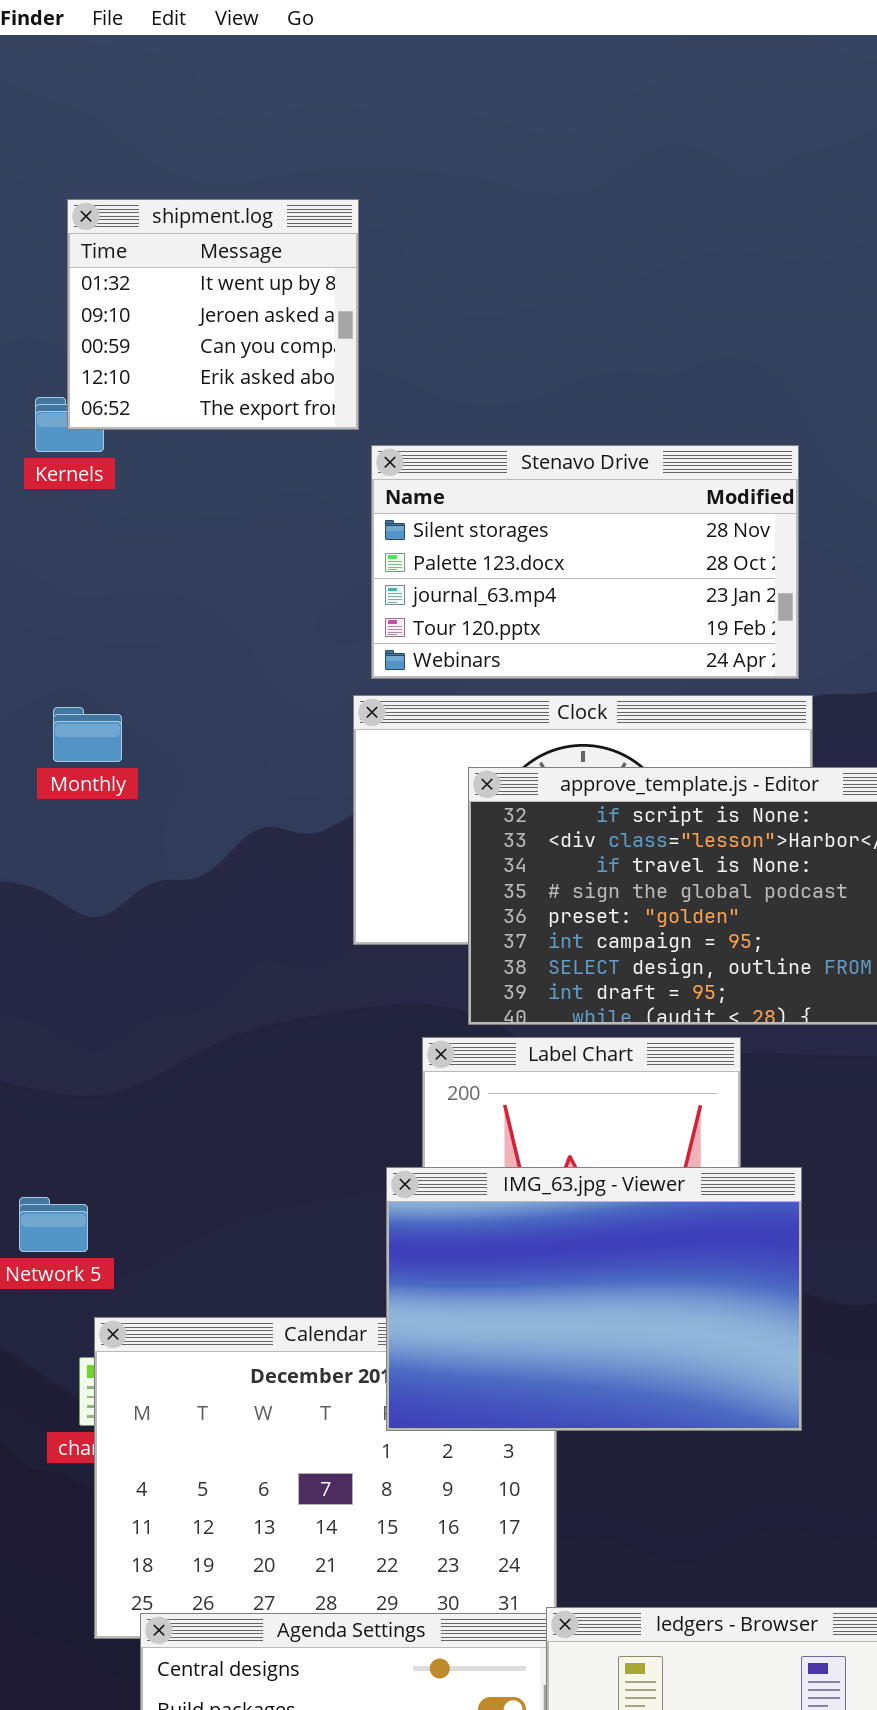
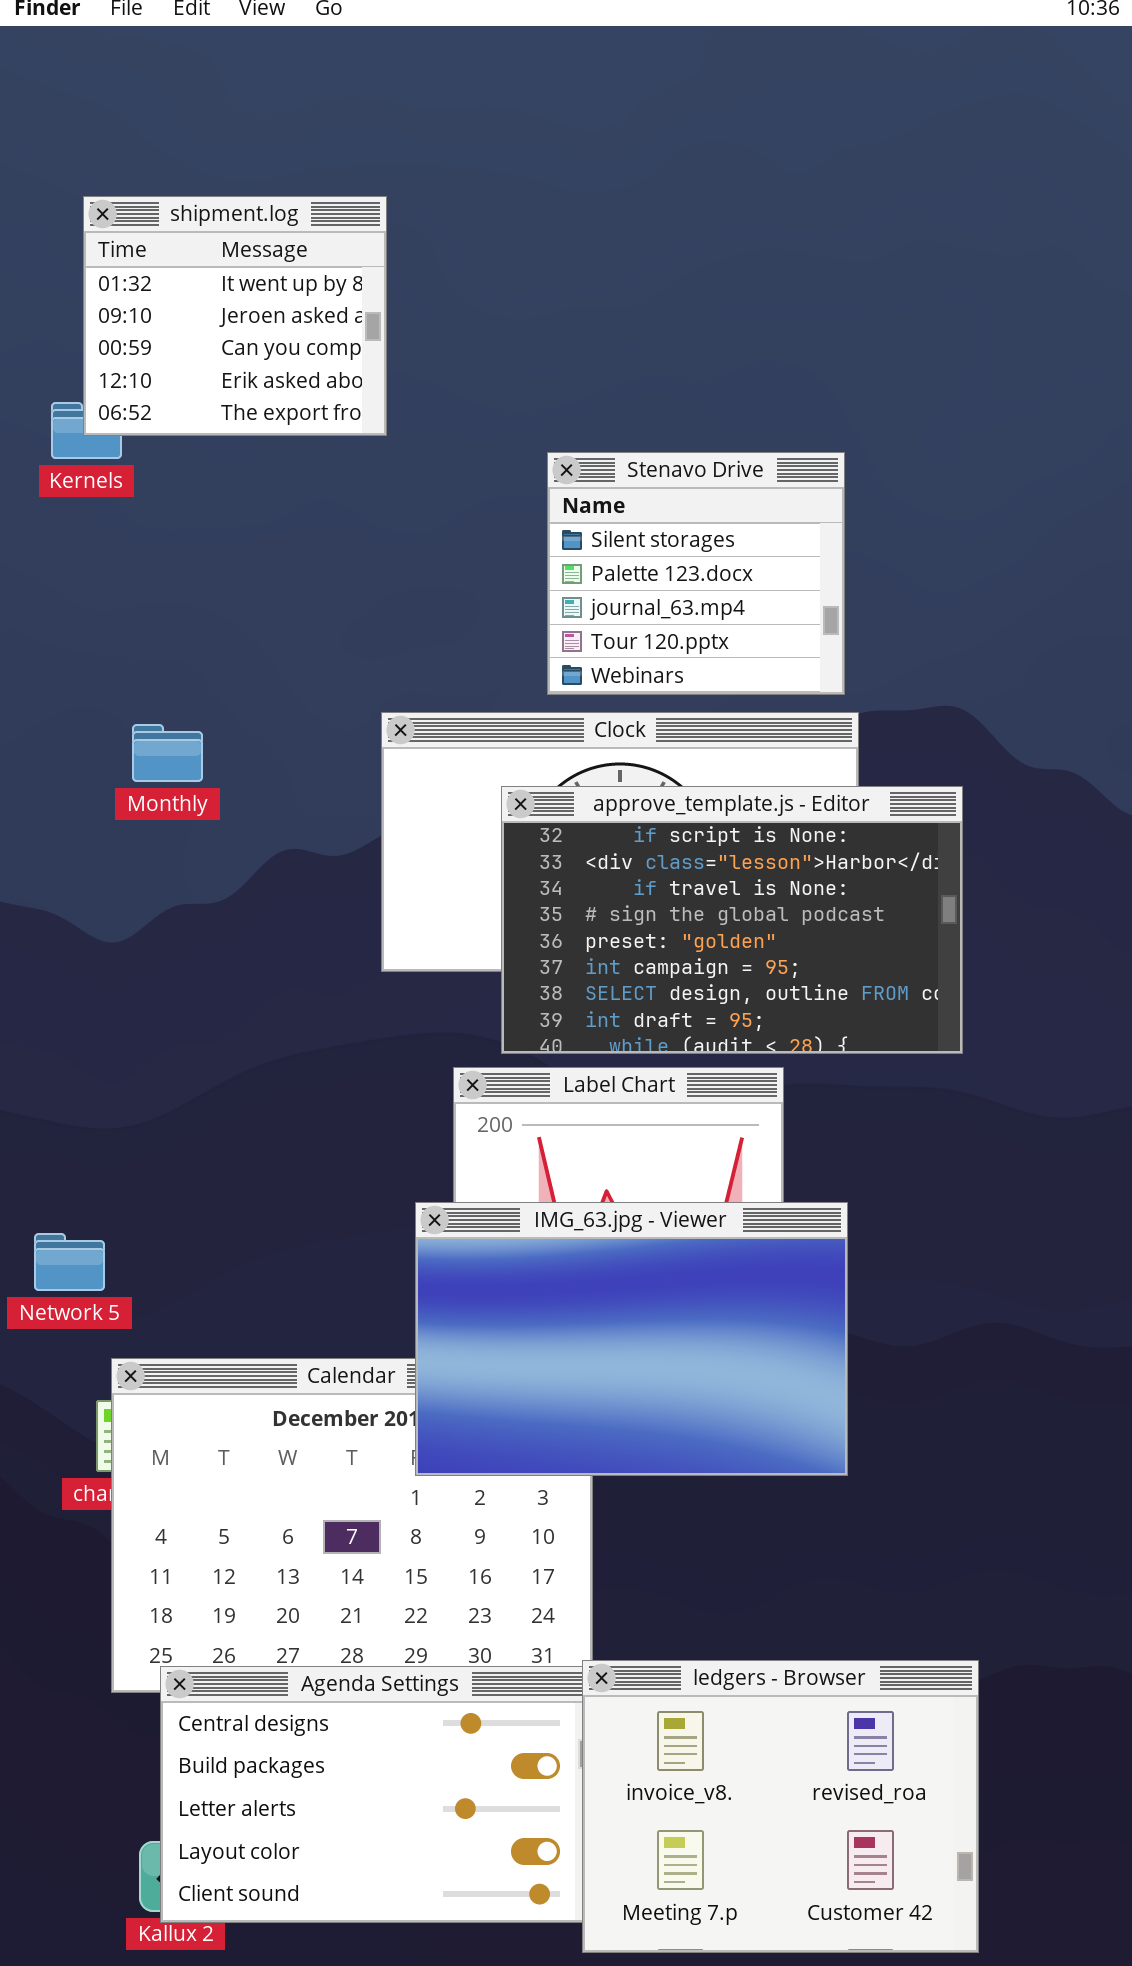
Stenavo Drive: [371,445,799,679] -> [547,452,845,695], resized
Monthly: [53,707,122,762] -> [132,724,203,782], moved

